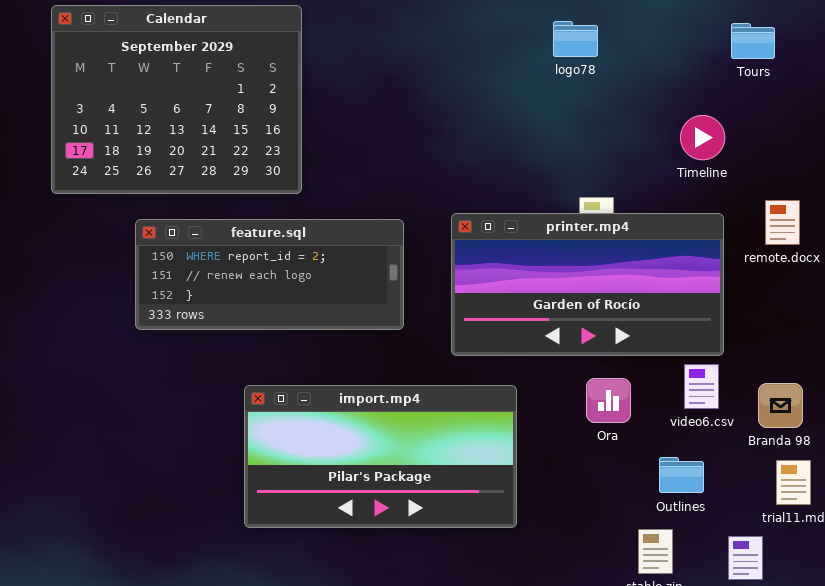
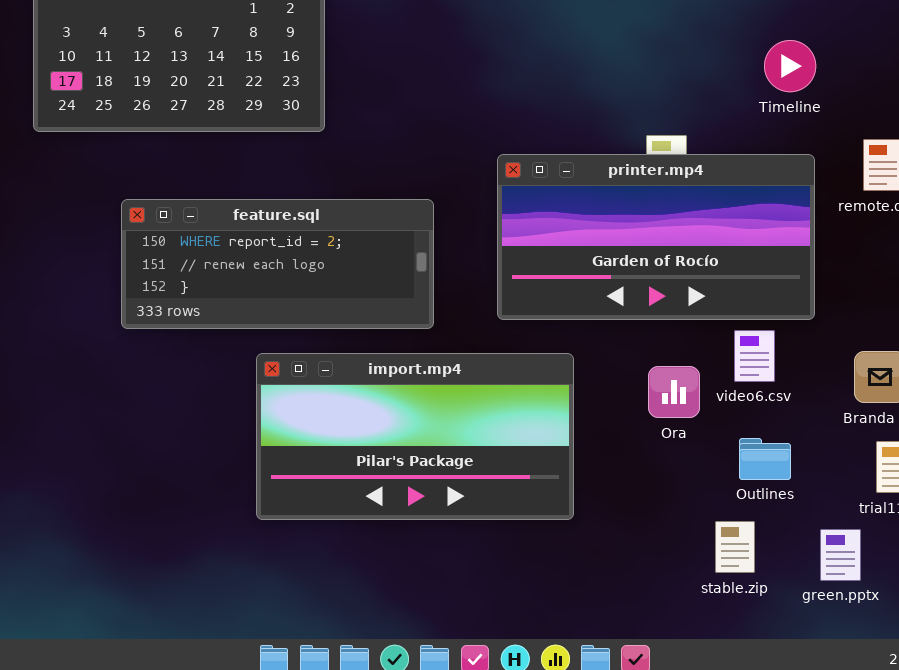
feature.sql: [135,219,404,330] -> [121,199,434,329], moved
video6.csv: [684,364,719,409] -> [734,330,775,382], moved
Ora: [586,378,631,423] -> [648,366,700,418], moved

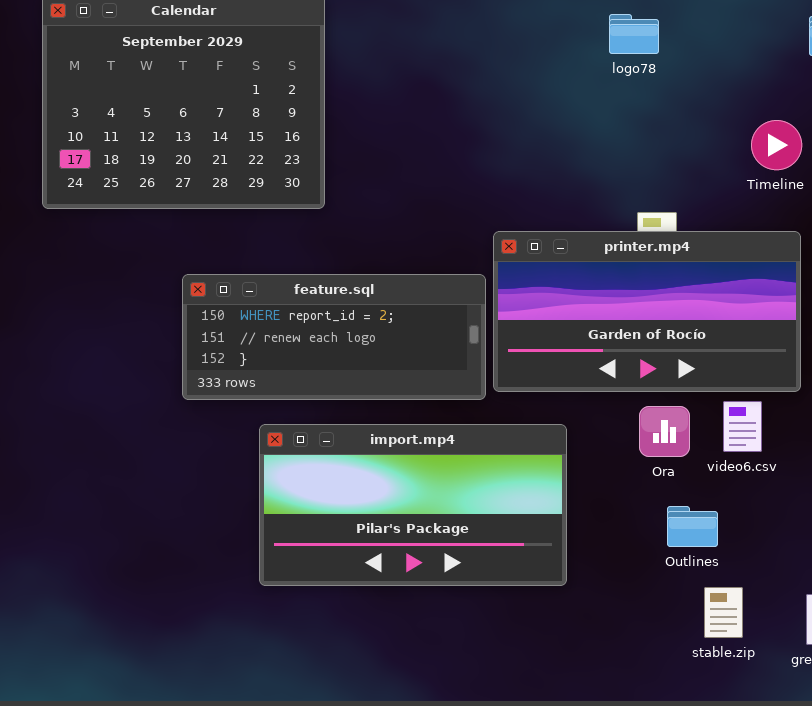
feature.sql: [121,199,434,329] -> [182,274,486,400], moved
Ora: [648,366,700,418] -> [639,406,690,457], moved
Outlines: [739,438,791,480] -> [667,506,718,547], moved

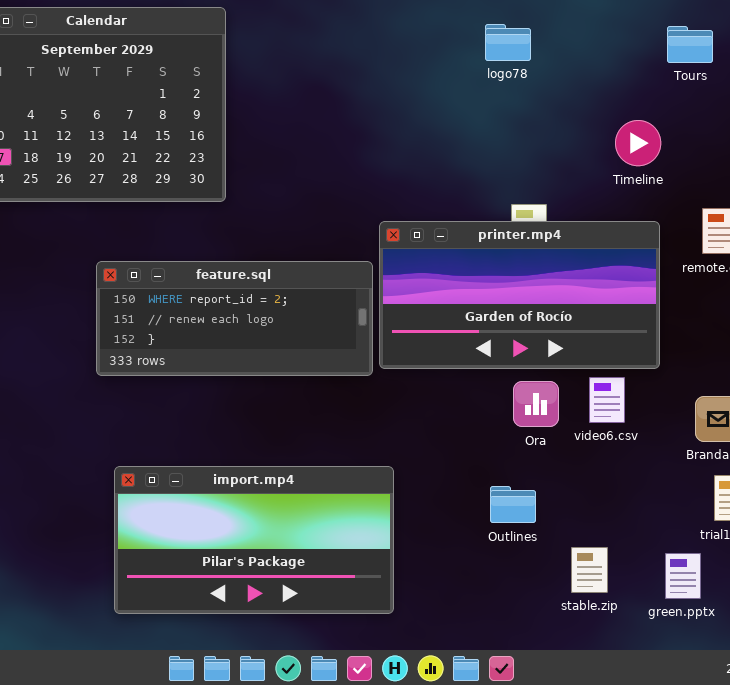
import.mp4: [259,424,567,586] -> [114,466,394,614], moved
Outlines: [667,506,718,547] -> [490,486,536,523], moved

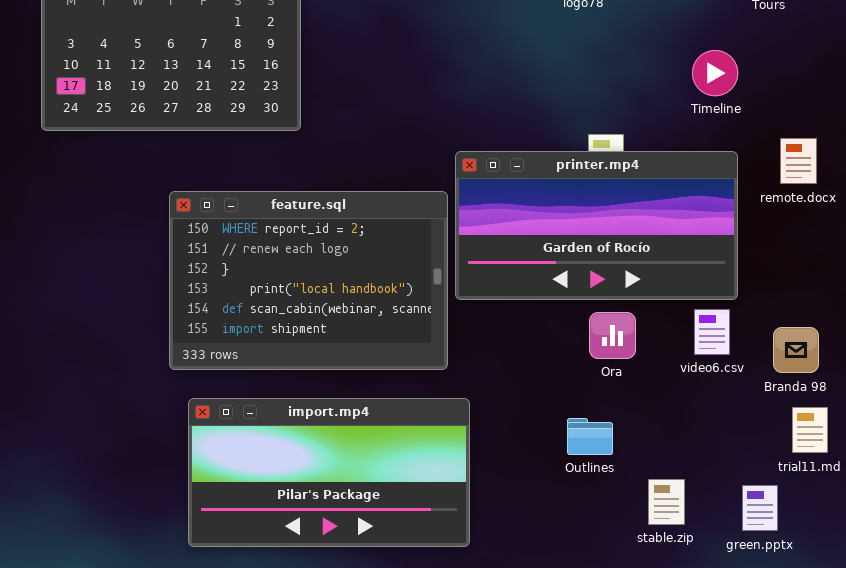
feature.sql: [96,261,373,376] -> [169,191,448,370], resized
video6.csv: [589,377,625,423] -> [694,309,730,355], moved

